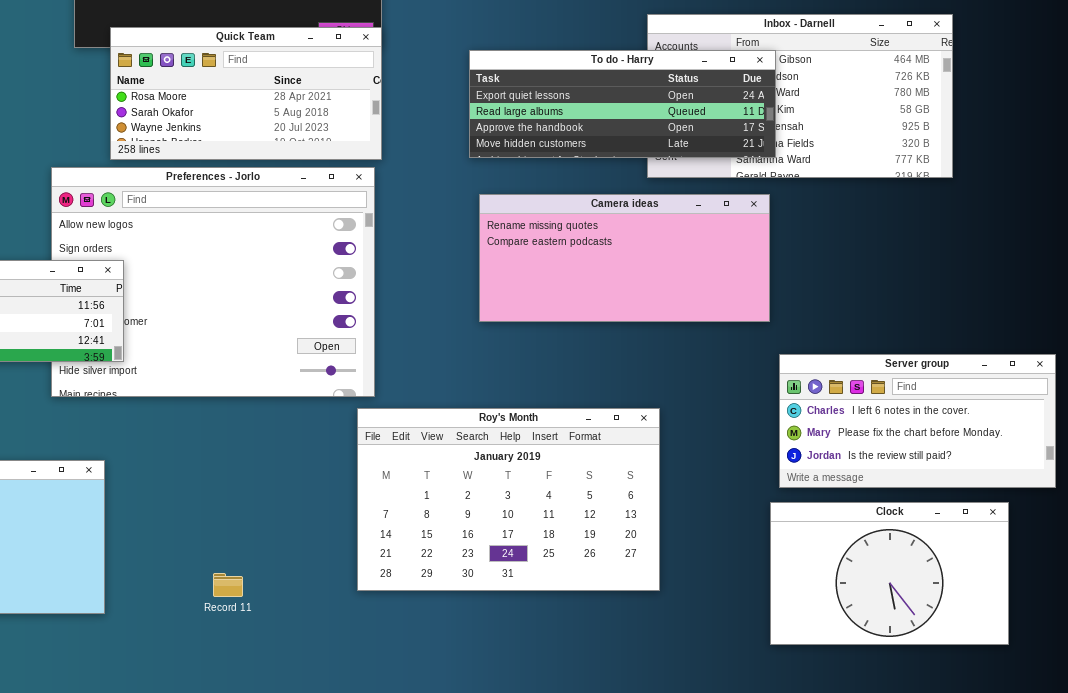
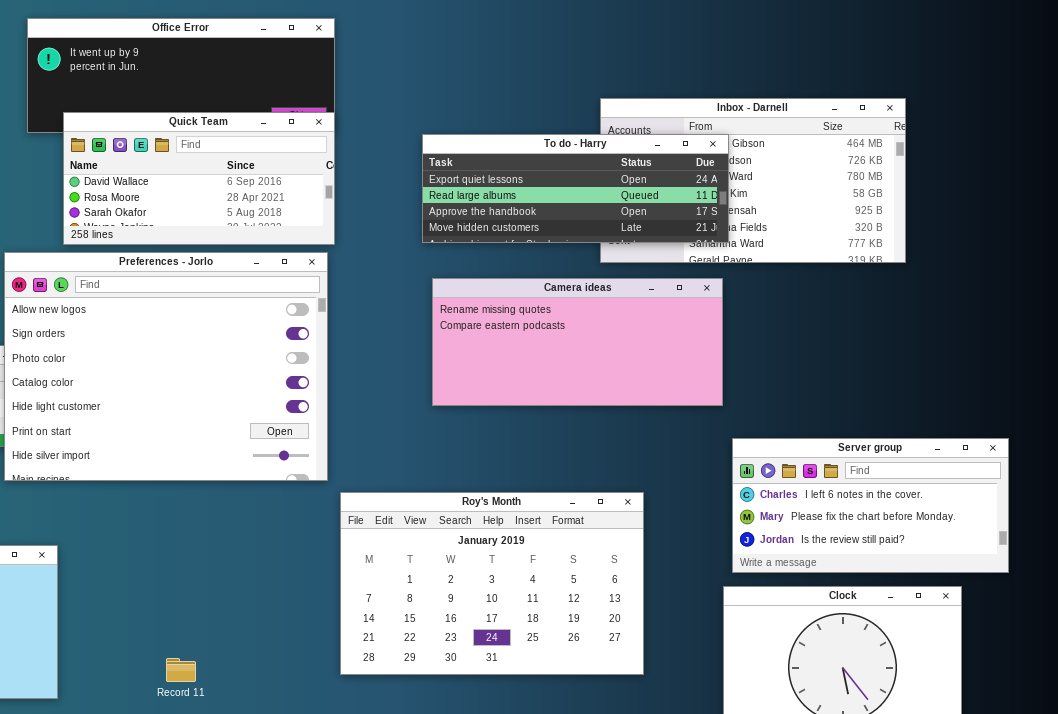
Quick Team: [110,27,382,160] -> [63,112,335,245], scrolled up 1 row
Preferences - Jorlo: [51,167,375,397] -> [4,252,328,481], raised
Roy's Month: [357,408,660,591] -> [340,492,644,675], moved

